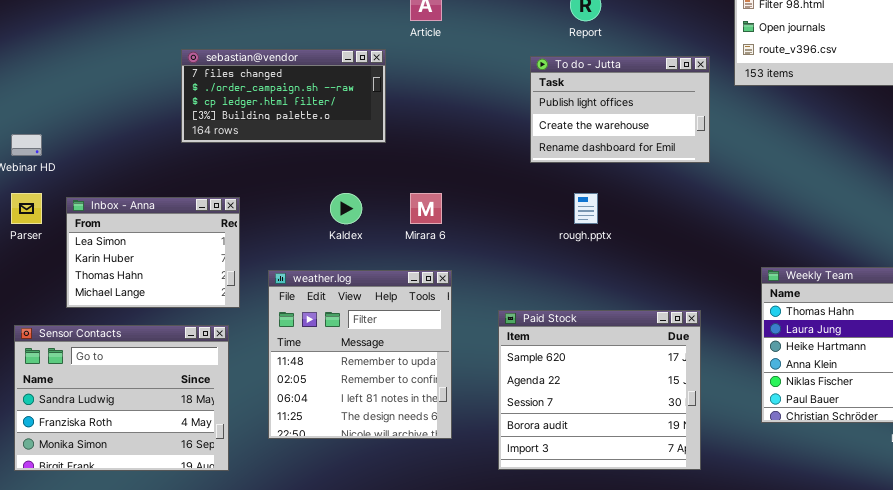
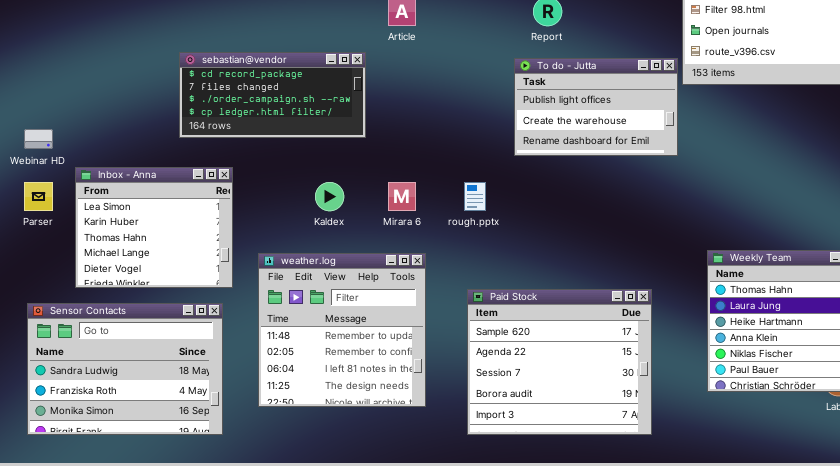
sebastian@vendor: [181,49,386,143] -> [179,52,366,138], scrolled up 1 row
To do - Jutta: [530,56,710,163] -> [514,58,678,156], moved
rough.pptx: [574,193,598,224] -> [464,182,486,211], moved
Inbox - Anna: [66,197,240,308] -> [75,167,233,288], resized

